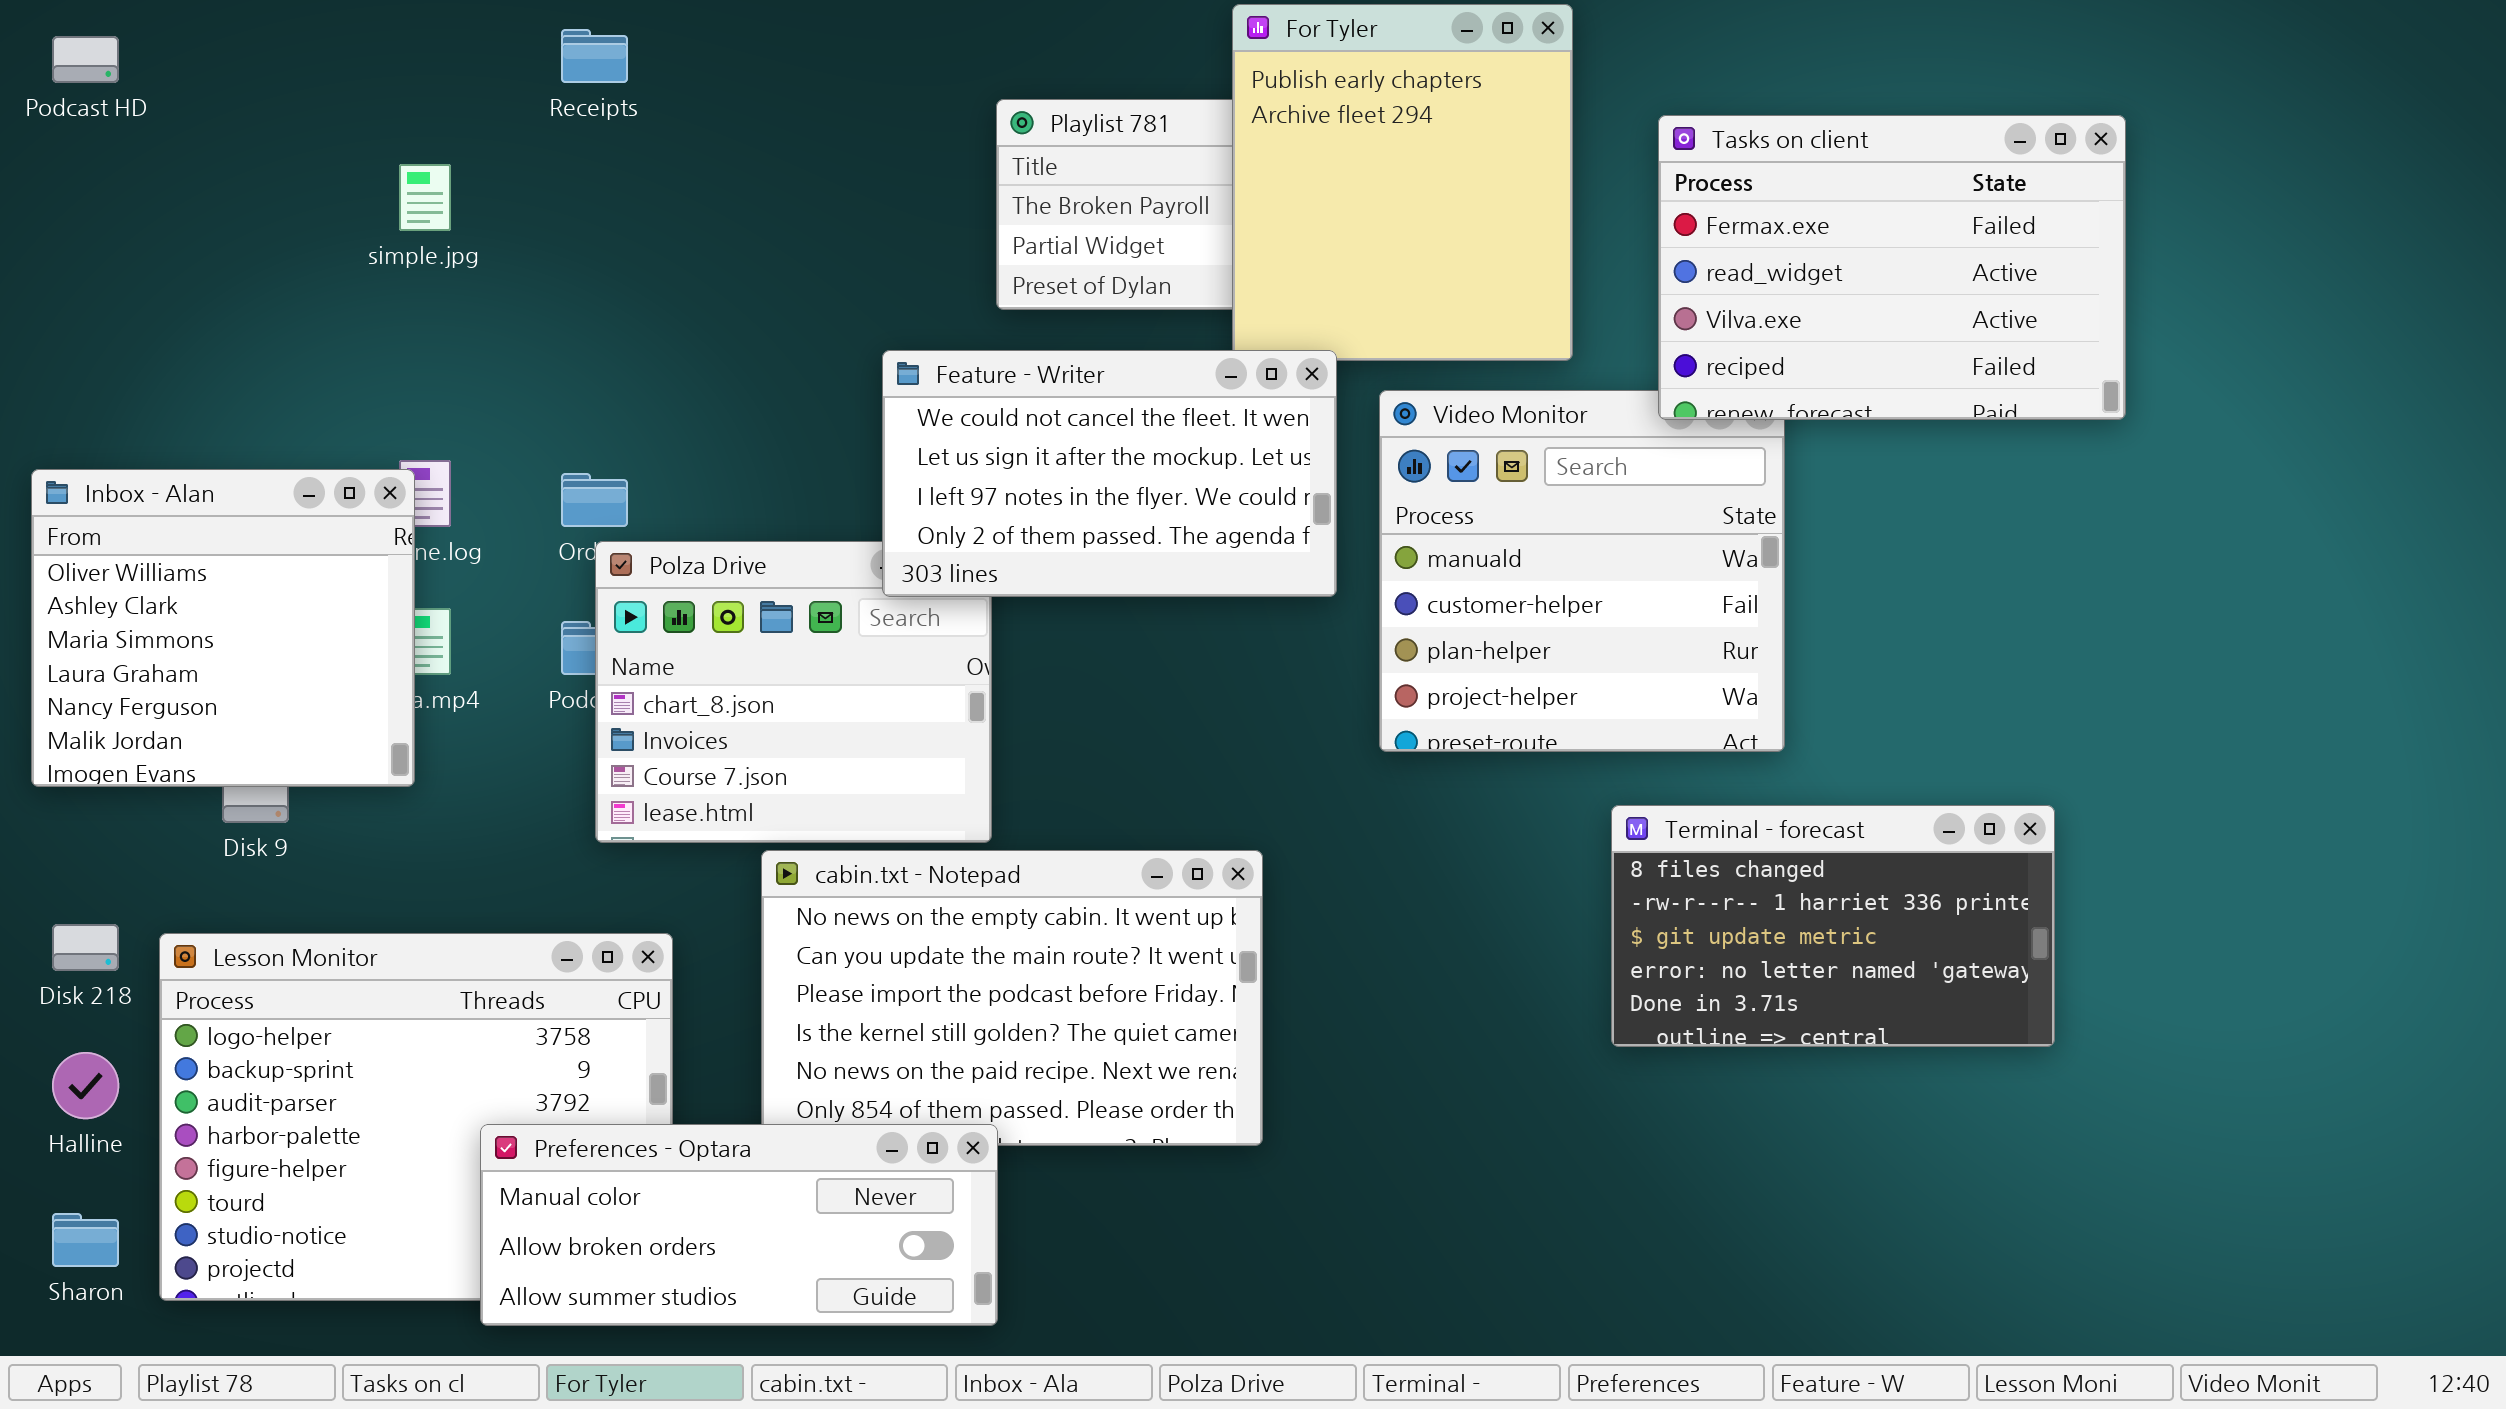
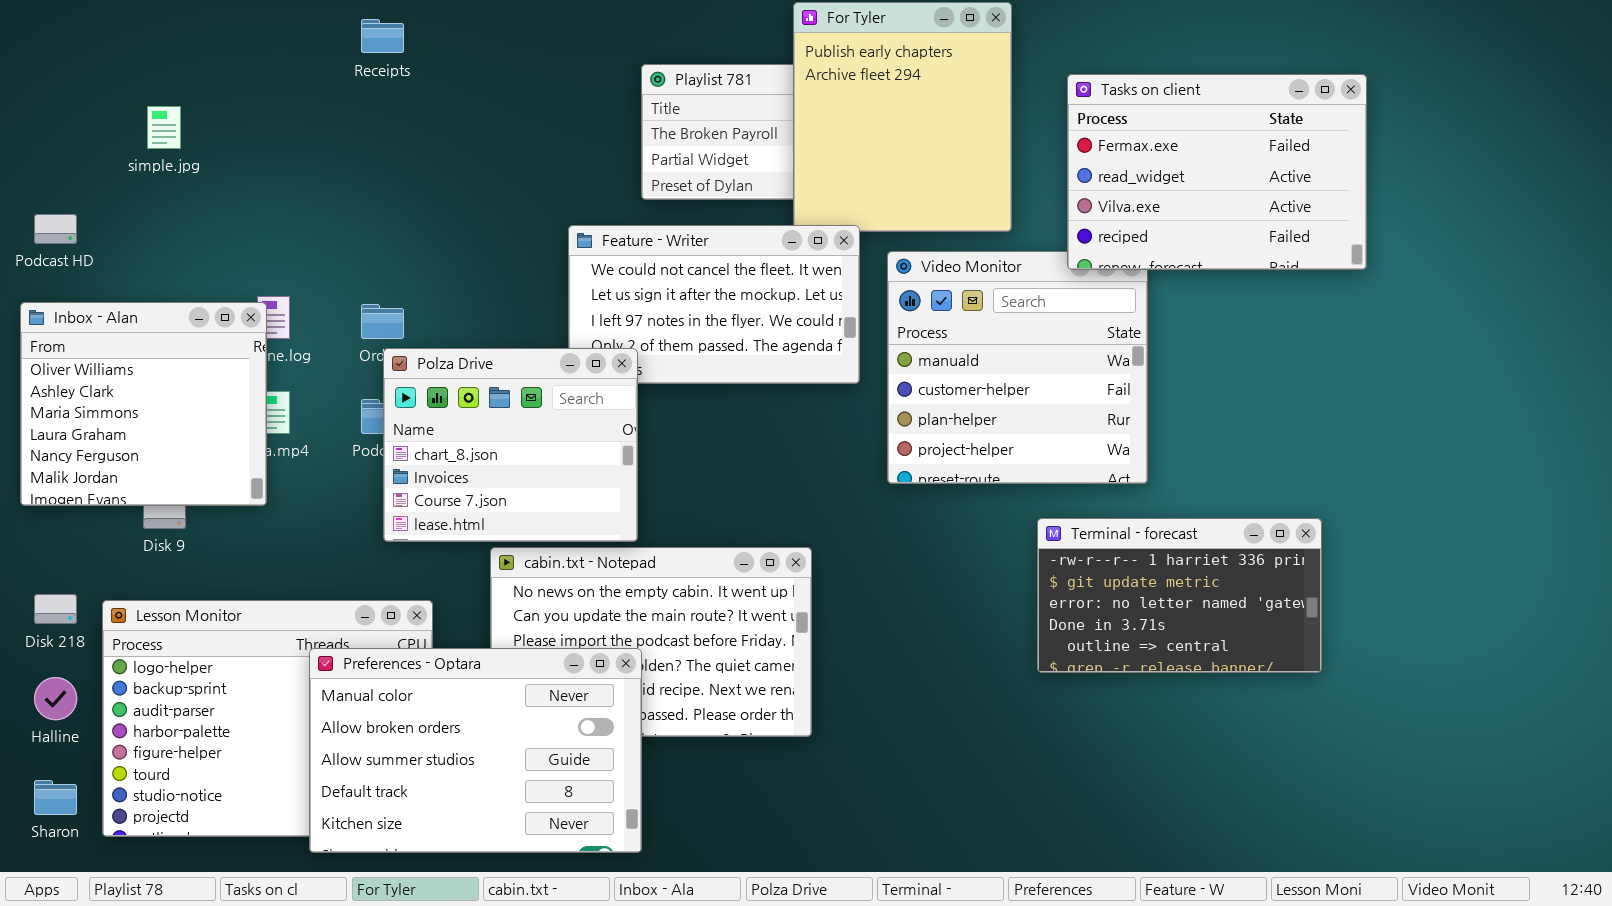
Podcast HD: [52,36,119,83] -> [34,214,77,244], moved
simple.jpg: [399,164,451,231] -> [147,106,181,149], moved
Polza Drive: [595,541,992,843] -> [383,348,638,542], raised
Terminal - forecast: [1611,805,2055,1047] -> [1037,518,1322,673], scrolled down 1 row
Preferences - Optara: [480,1124,998,1326] -> [309,648,642,853], resized

